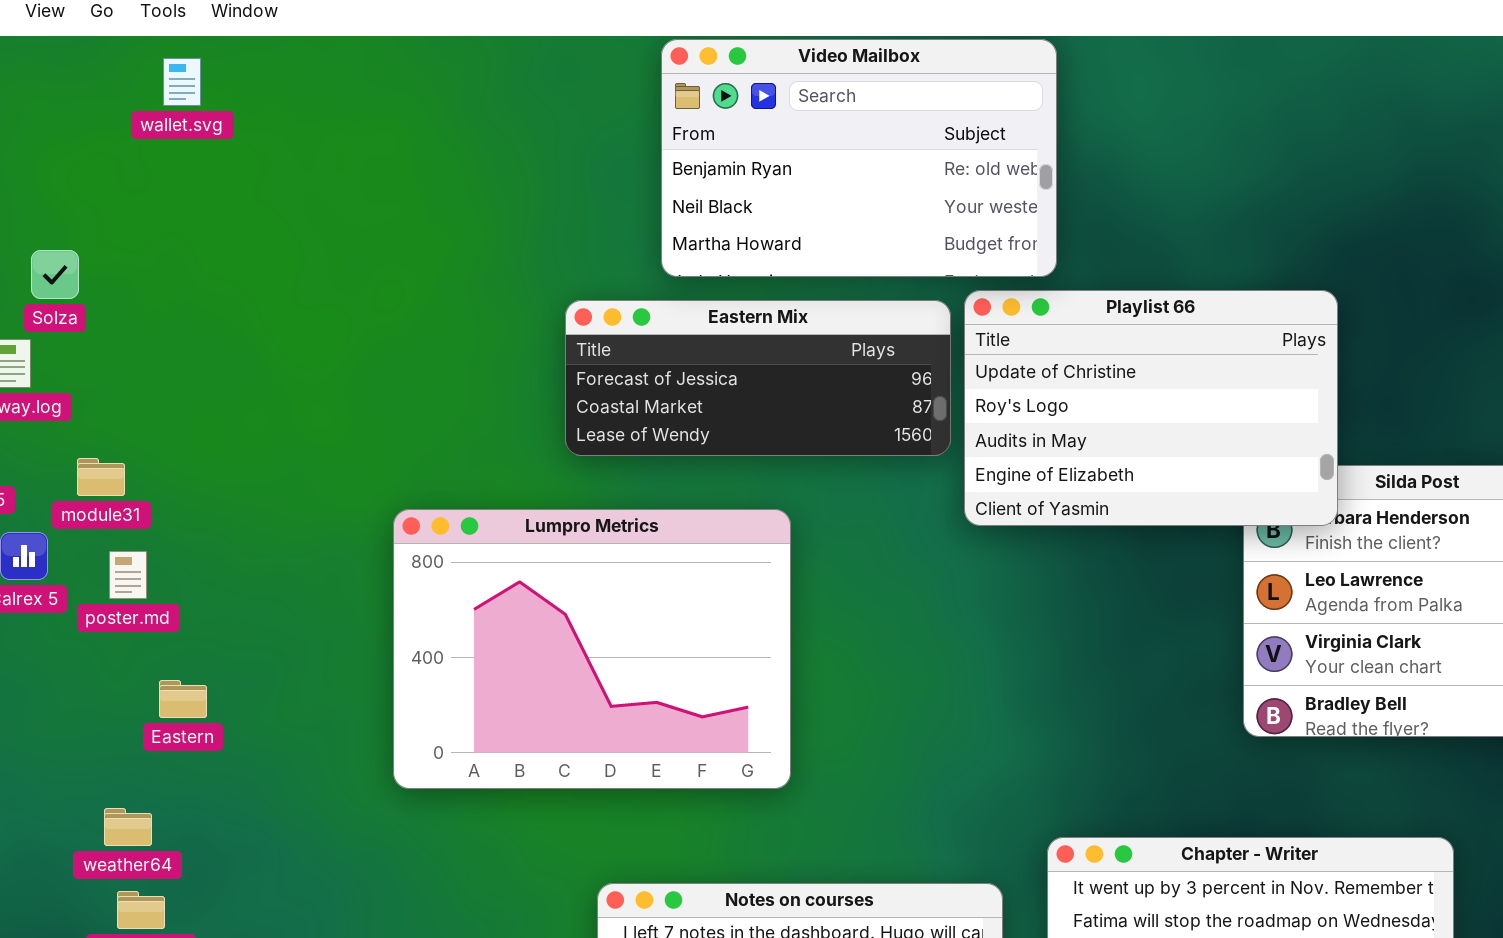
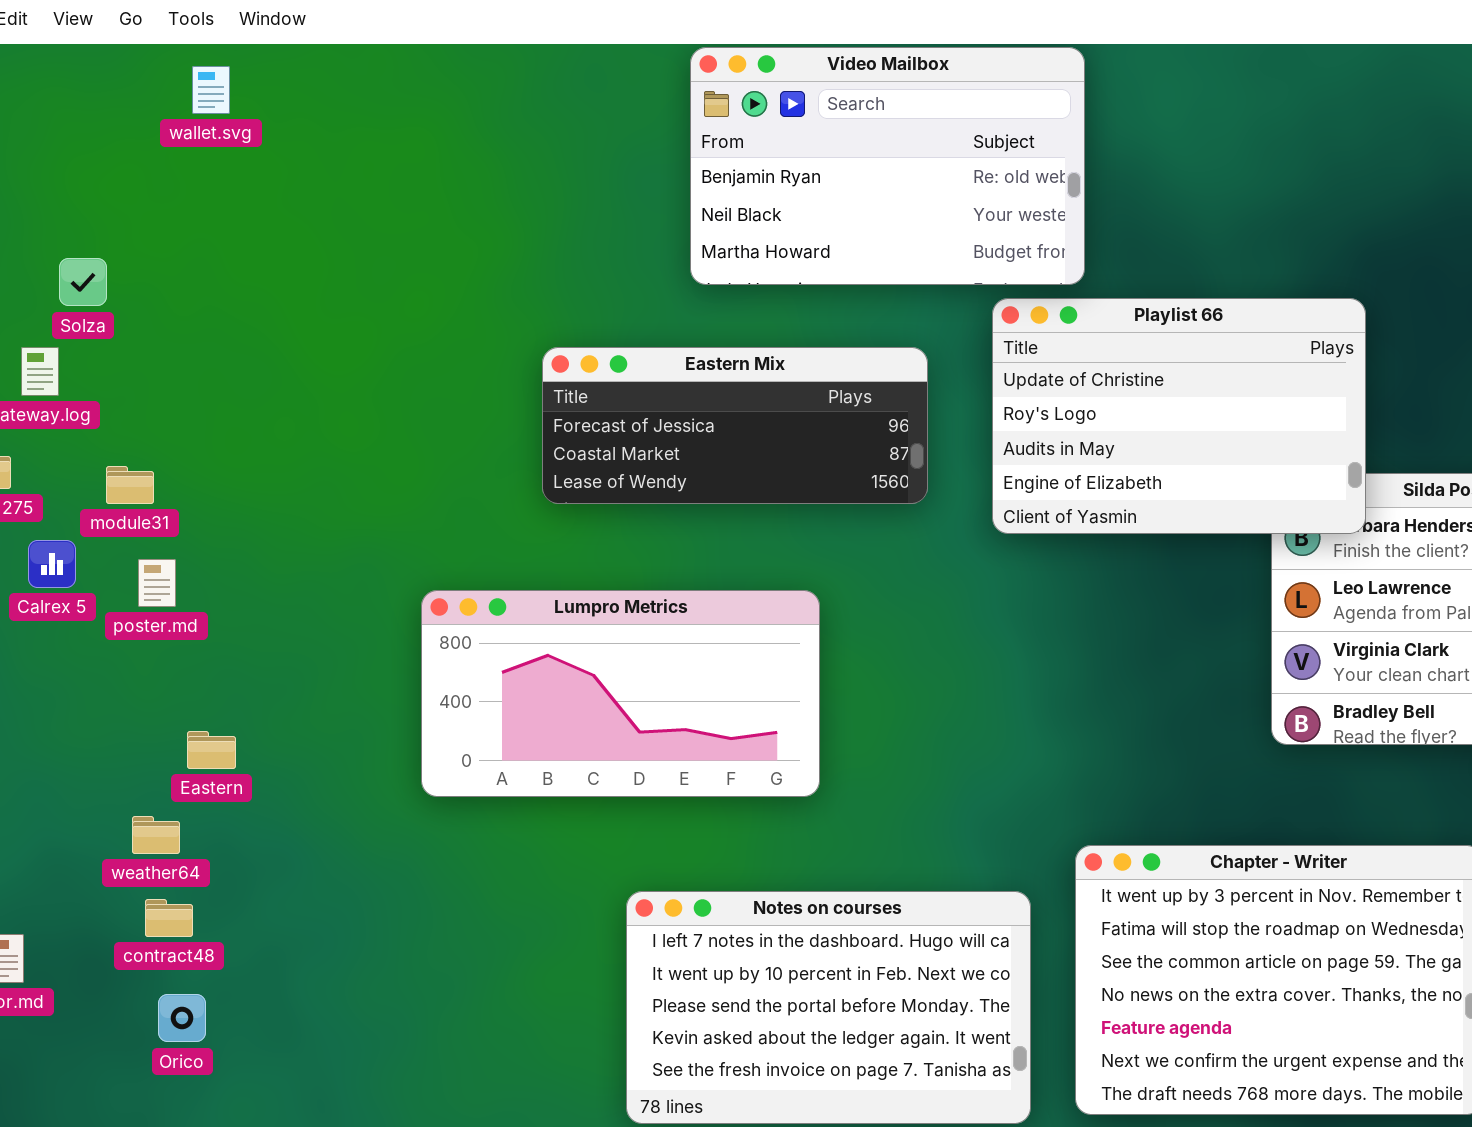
Eastern Mix: [565,300,951,456] -> [542,347,928,504], moved
Lumpro Metrics: [393,509,791,789] -> [421,590,820,797], resized
Eastern: [159,680,207,718] -> [187,731,236,769], moved

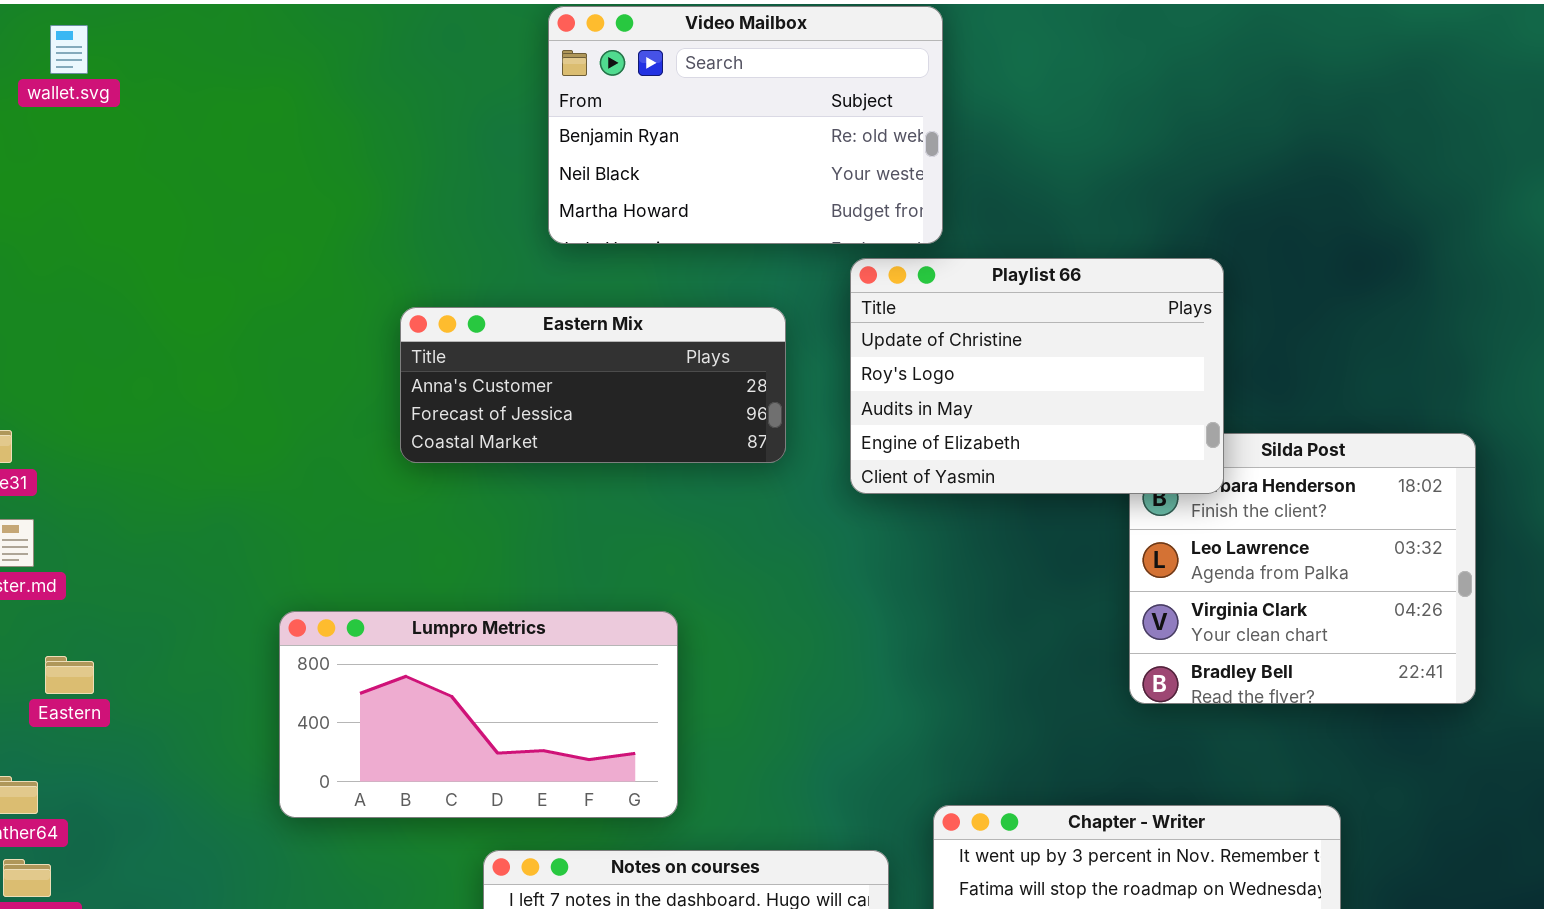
Eastern Mix: [542,347,928,504] -> [400,307,786,463], scrolled up 1 row
Lumpro Metrics: [421,590,820,797] -> [279,611,678,818], moved
Eastern: [187,731,236,769] -> [45,656,94,694], moved

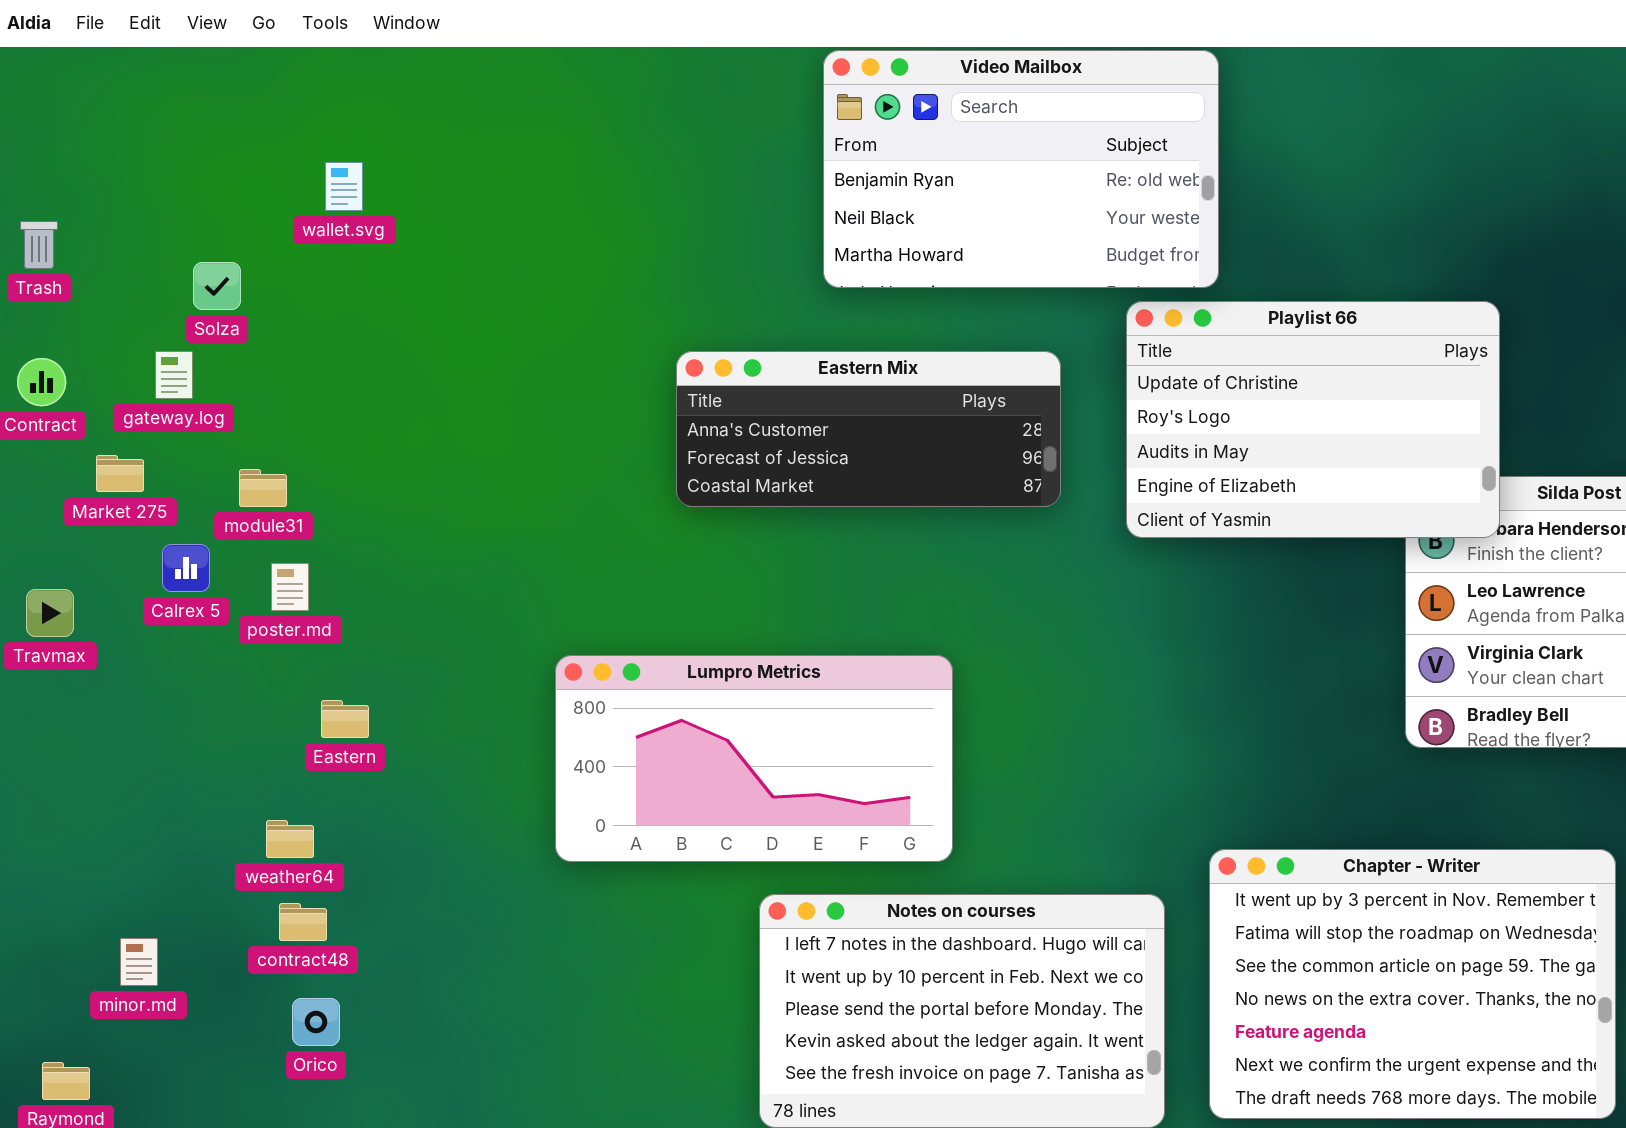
wallet.svg: [50,25,88,74] -> [325,162,363,211], moved

